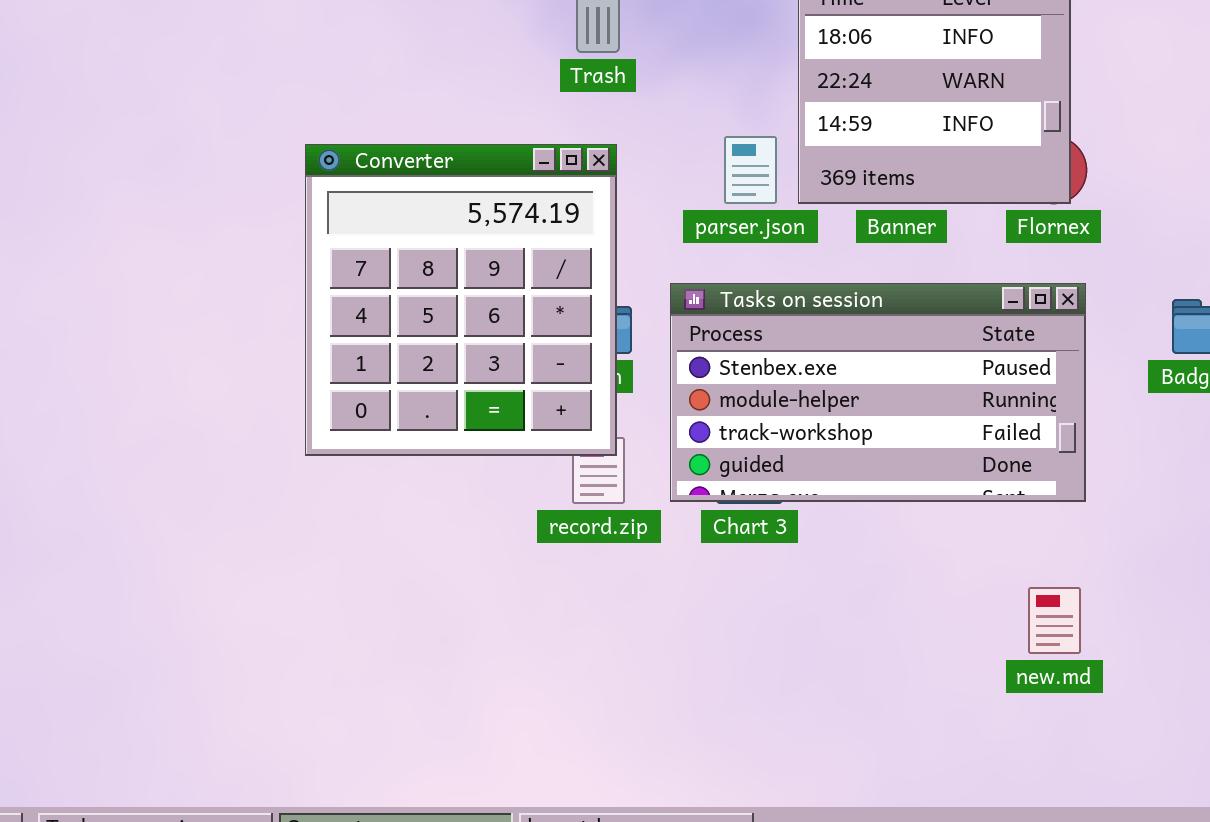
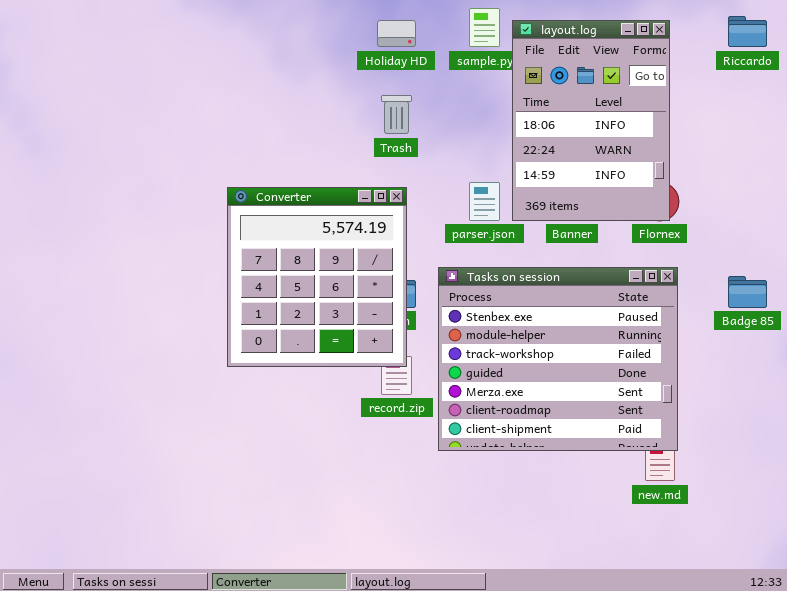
Tasks on session: [670,283,1086,502] -> [438,267,678,451], resized

